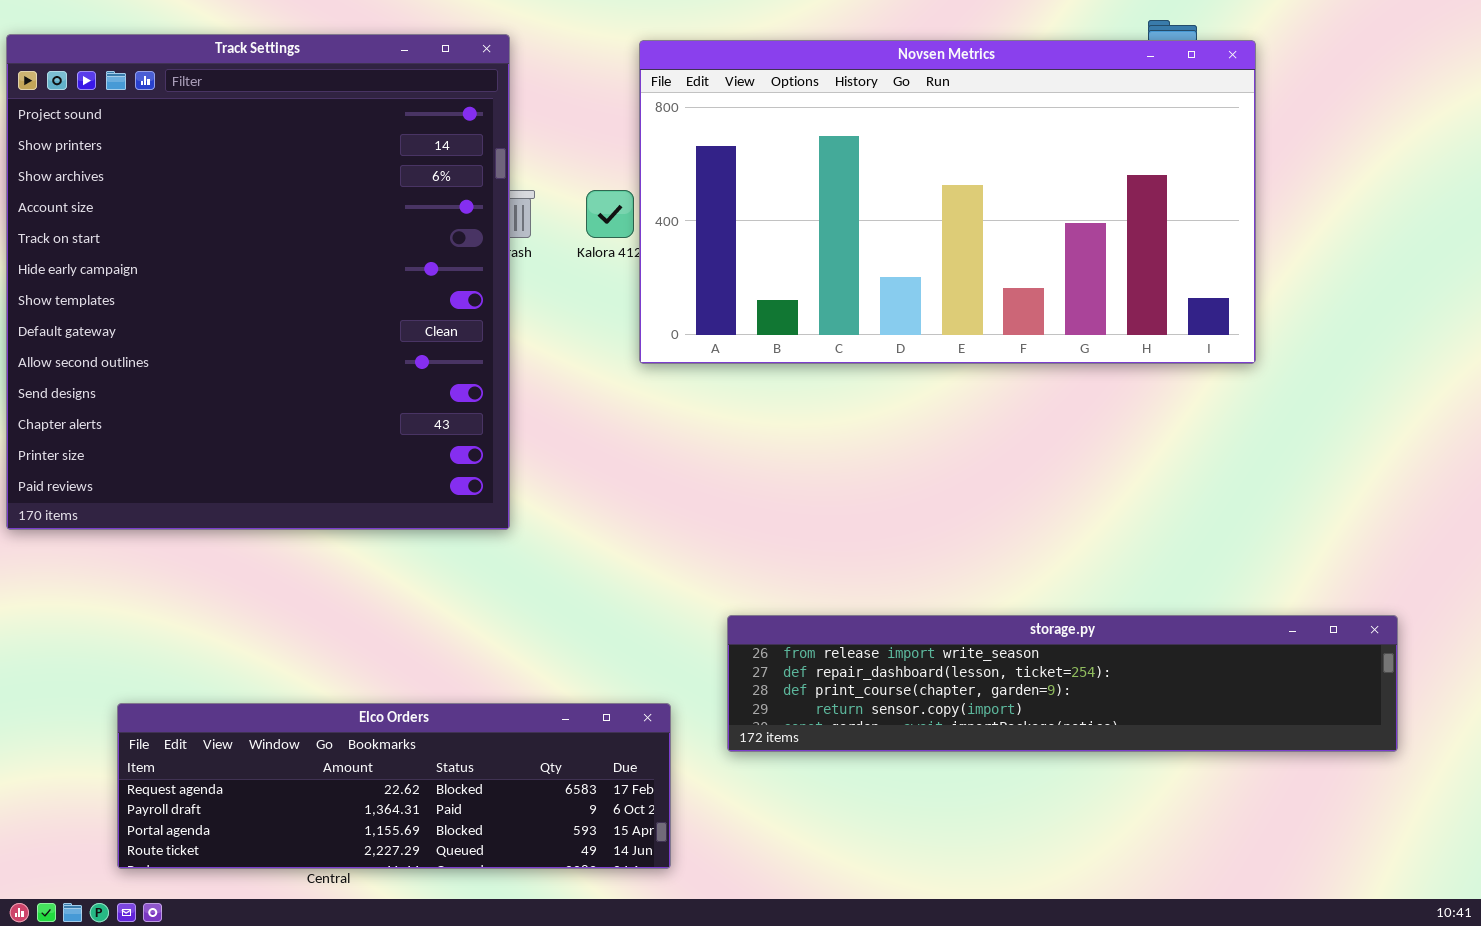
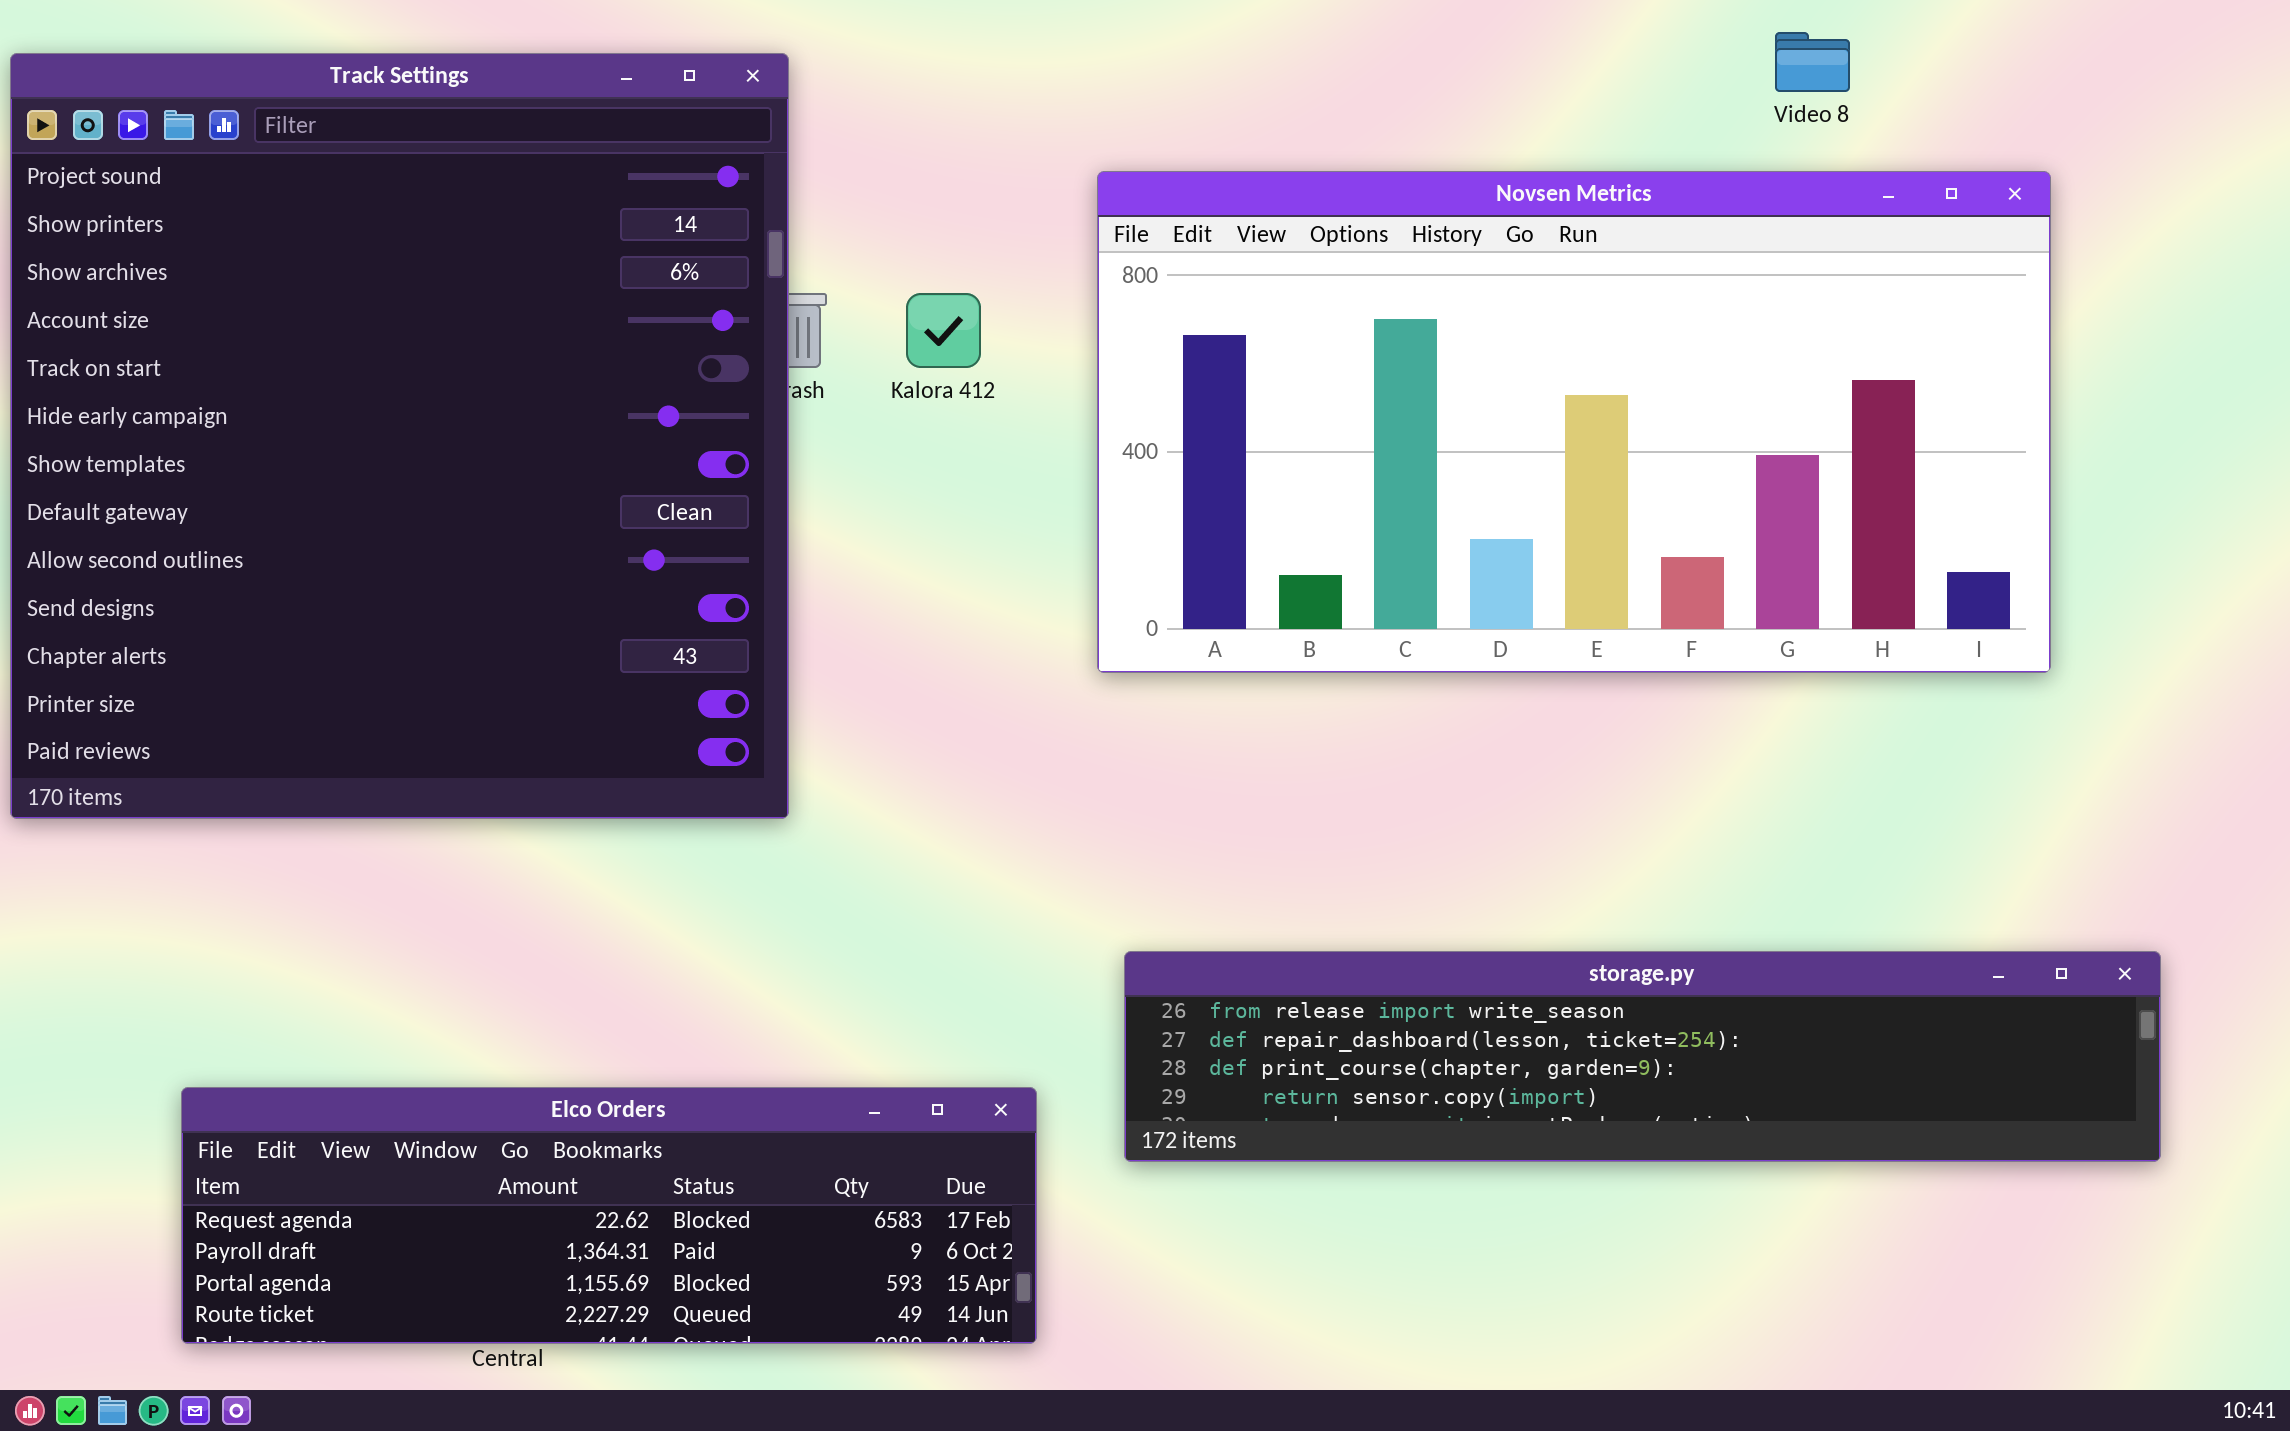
Novsen Metrics: [639,40,1256,364] -> [1097,171,2051,673], moved

